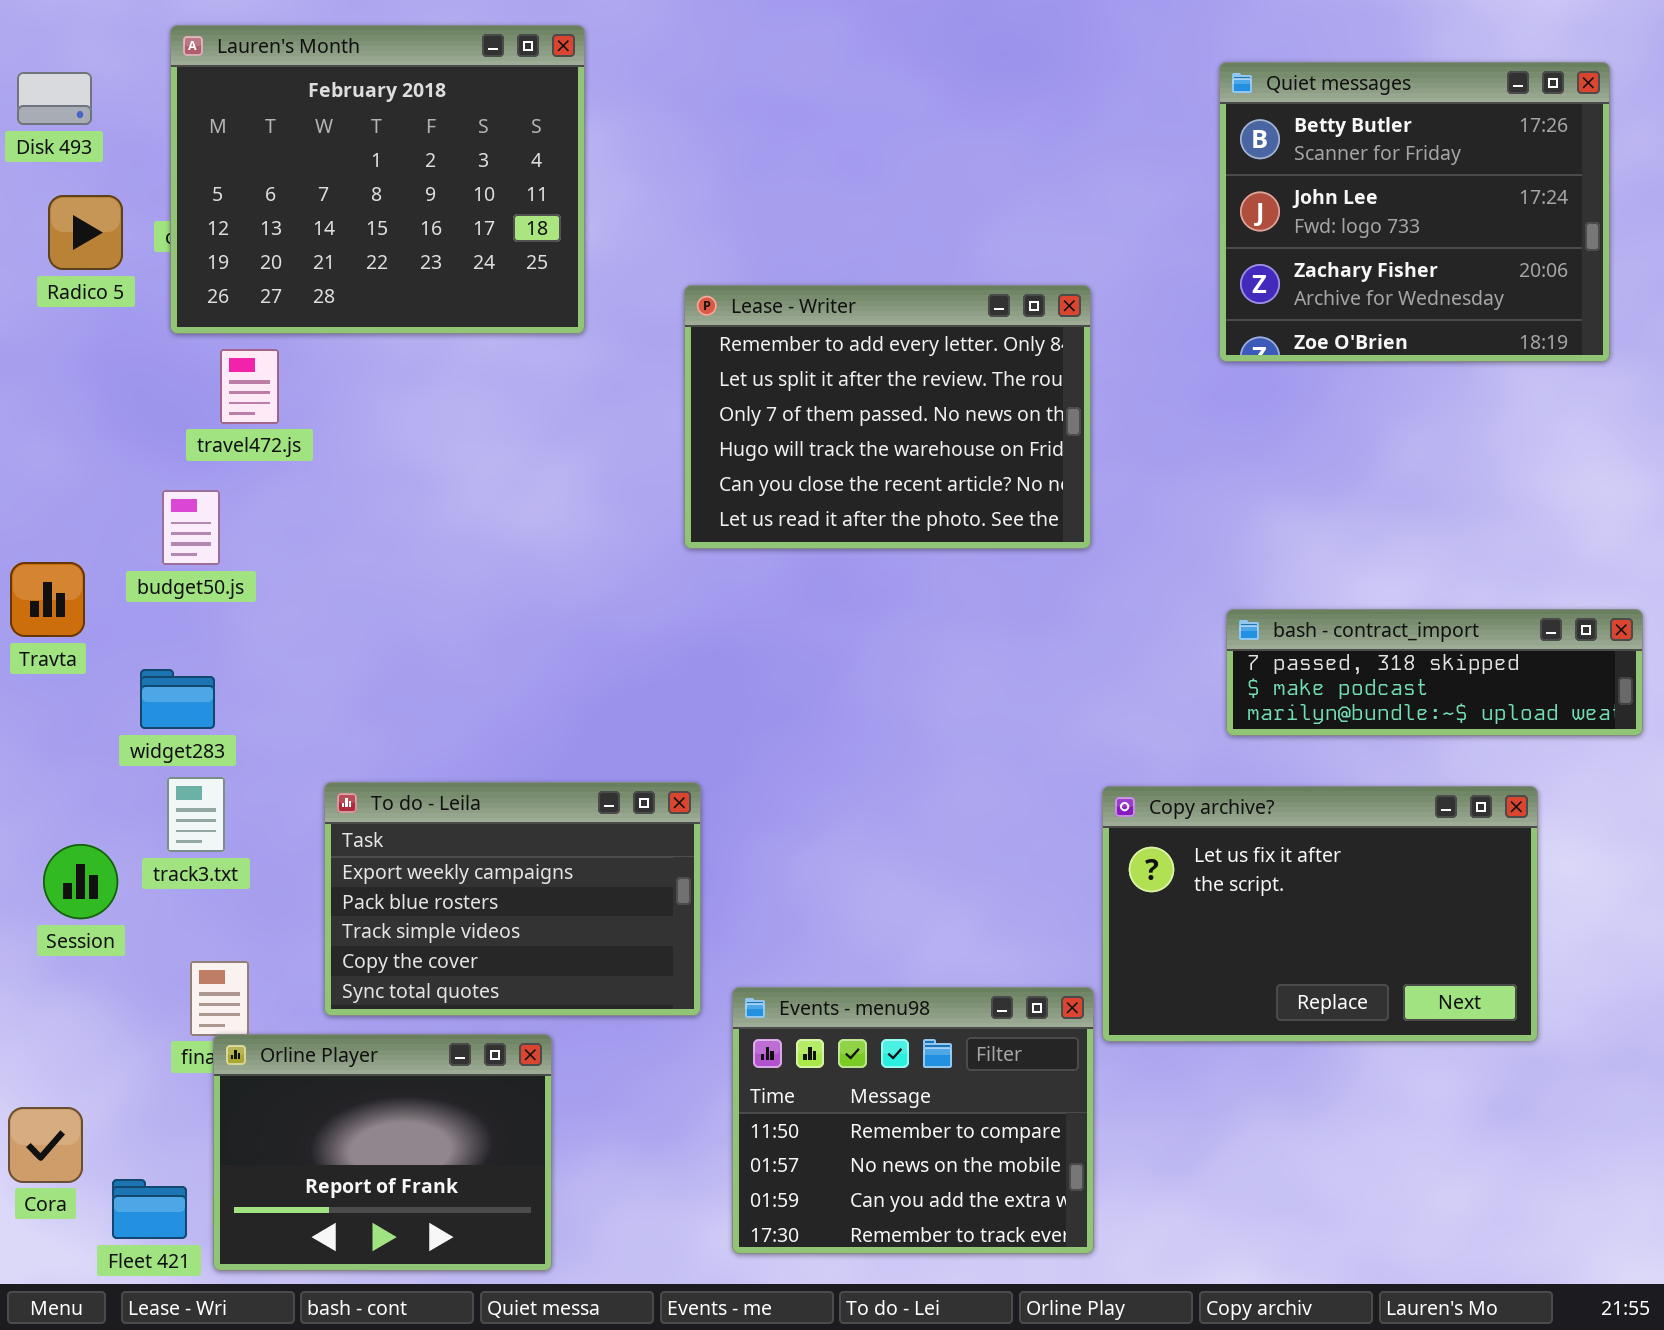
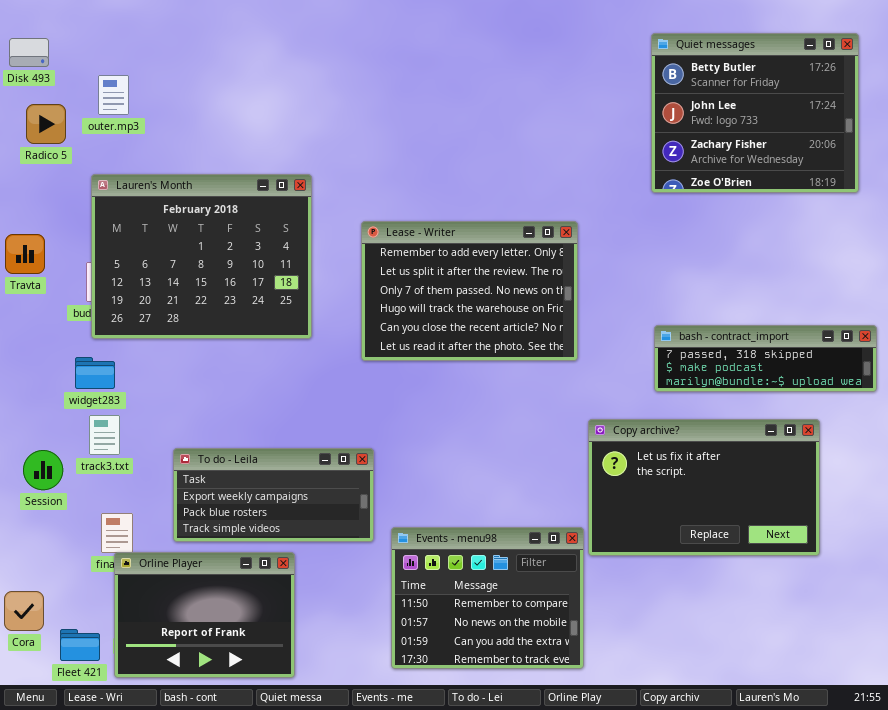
Lauren's Month: [170,25,585,334] -> [91,174,312,339], moved
Lease - Writer: [684,285,1091,549] -> [361,221,578,361], moved
Travta: [10,562,85,637] -> [5,234,45,274], moved
To do - Leila: [324,782,701,1016] -> [173,448,374,542], resized

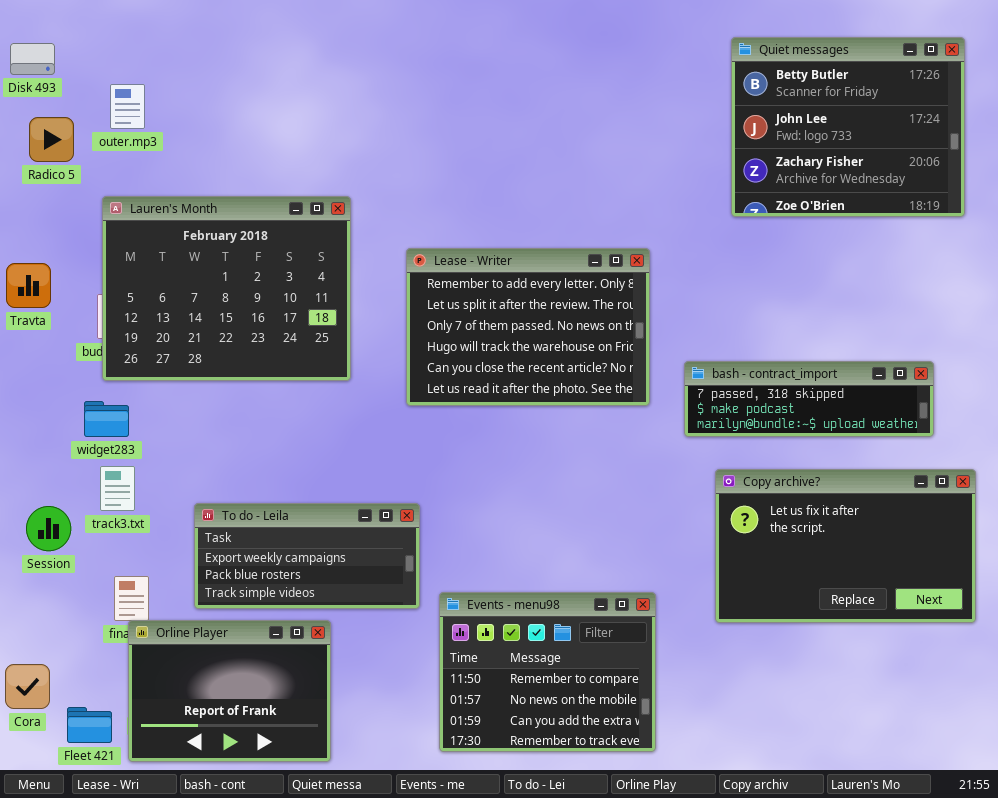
bash - contract_import: [654,325,877,392] -> [684,361,934,437], moved
Copy archive?: [588,419,820,556] -> [715,469,976,623], moved

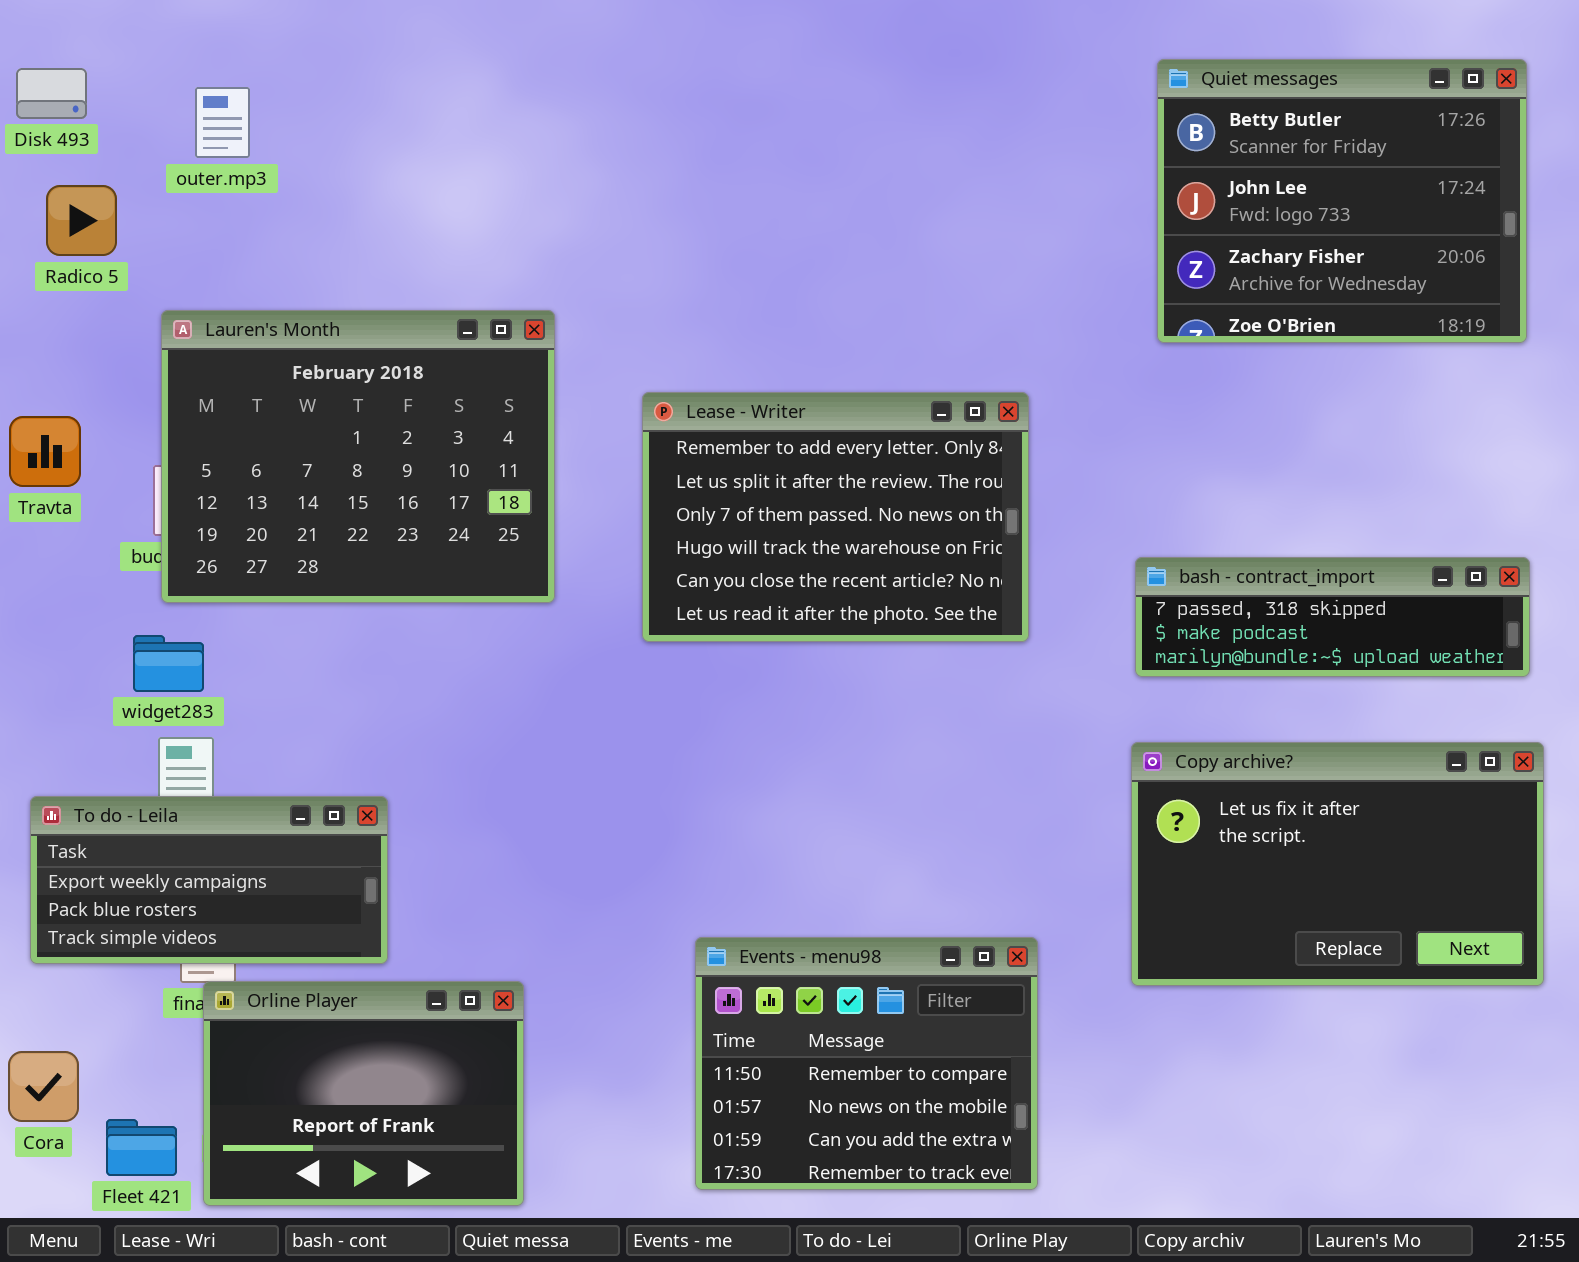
outer.mp3: [110,84,145,129] -> [195,87,250,158], moved
bash - contract_import: [684,361,934,437] -> [1135,557,1530,677], moved
To do - Leila: [194,503,420,609] -> [30,796,388,964], moved

